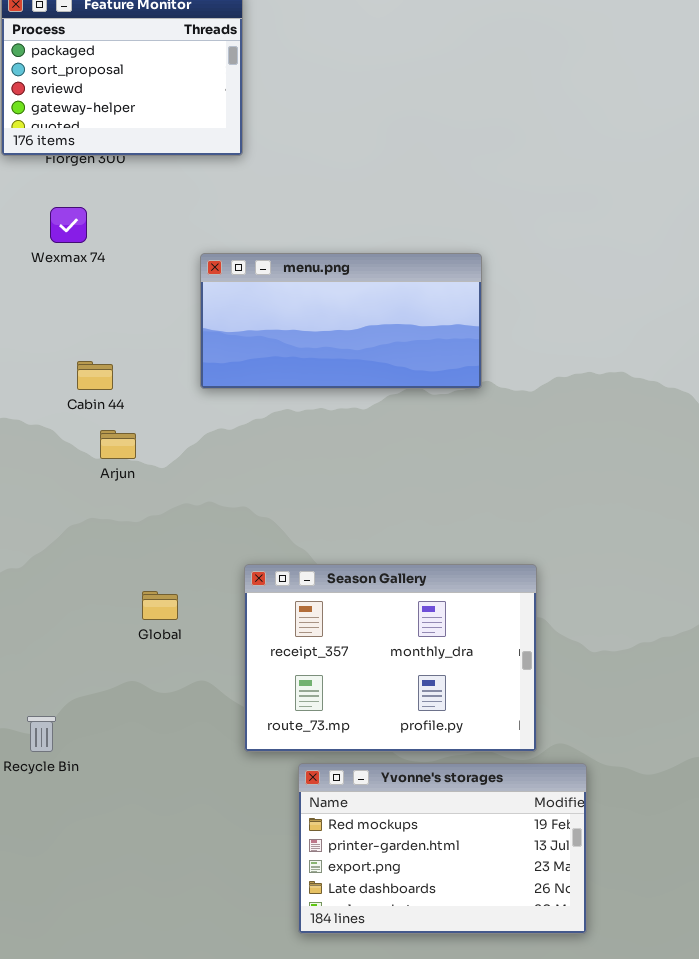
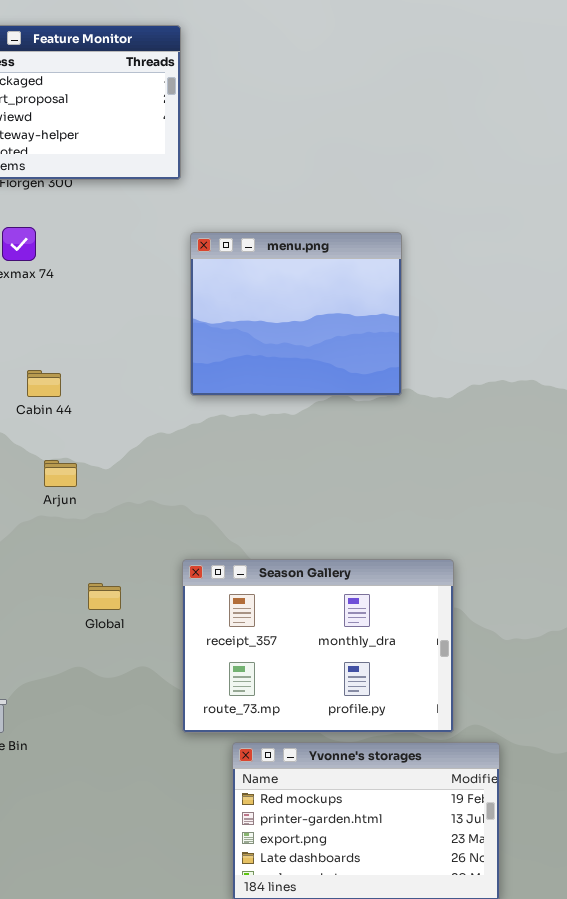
menu.png: [200,253,482,389] -> [190,232,402,396], resized
Arjun: [100,430,136,459] -> [44,460,77,487], moved

